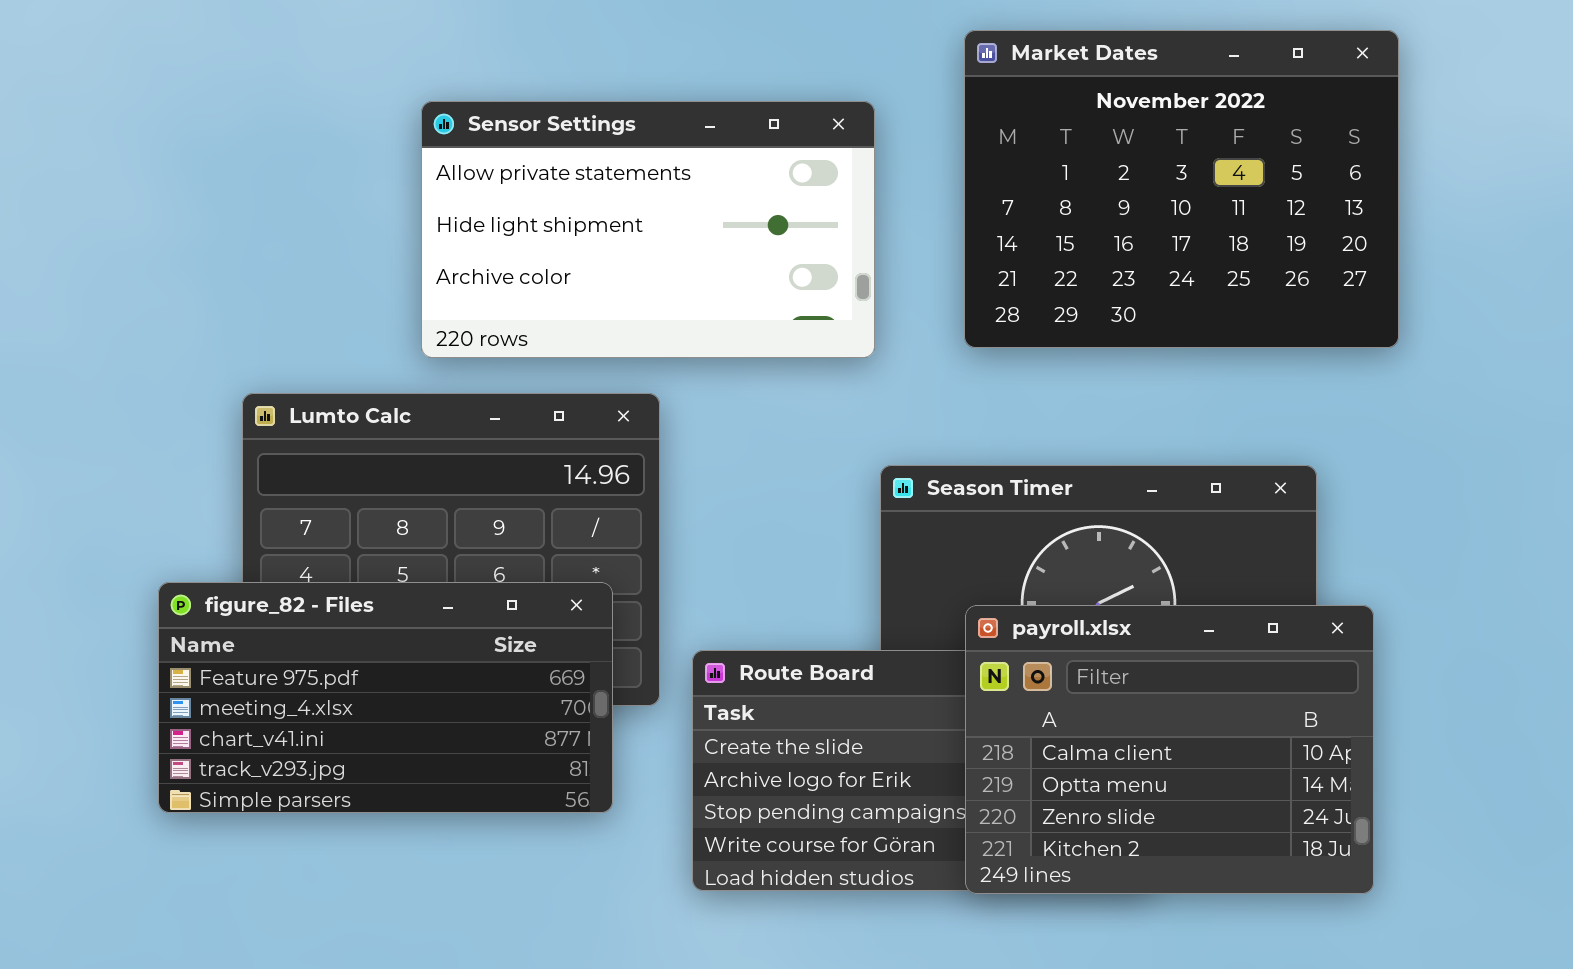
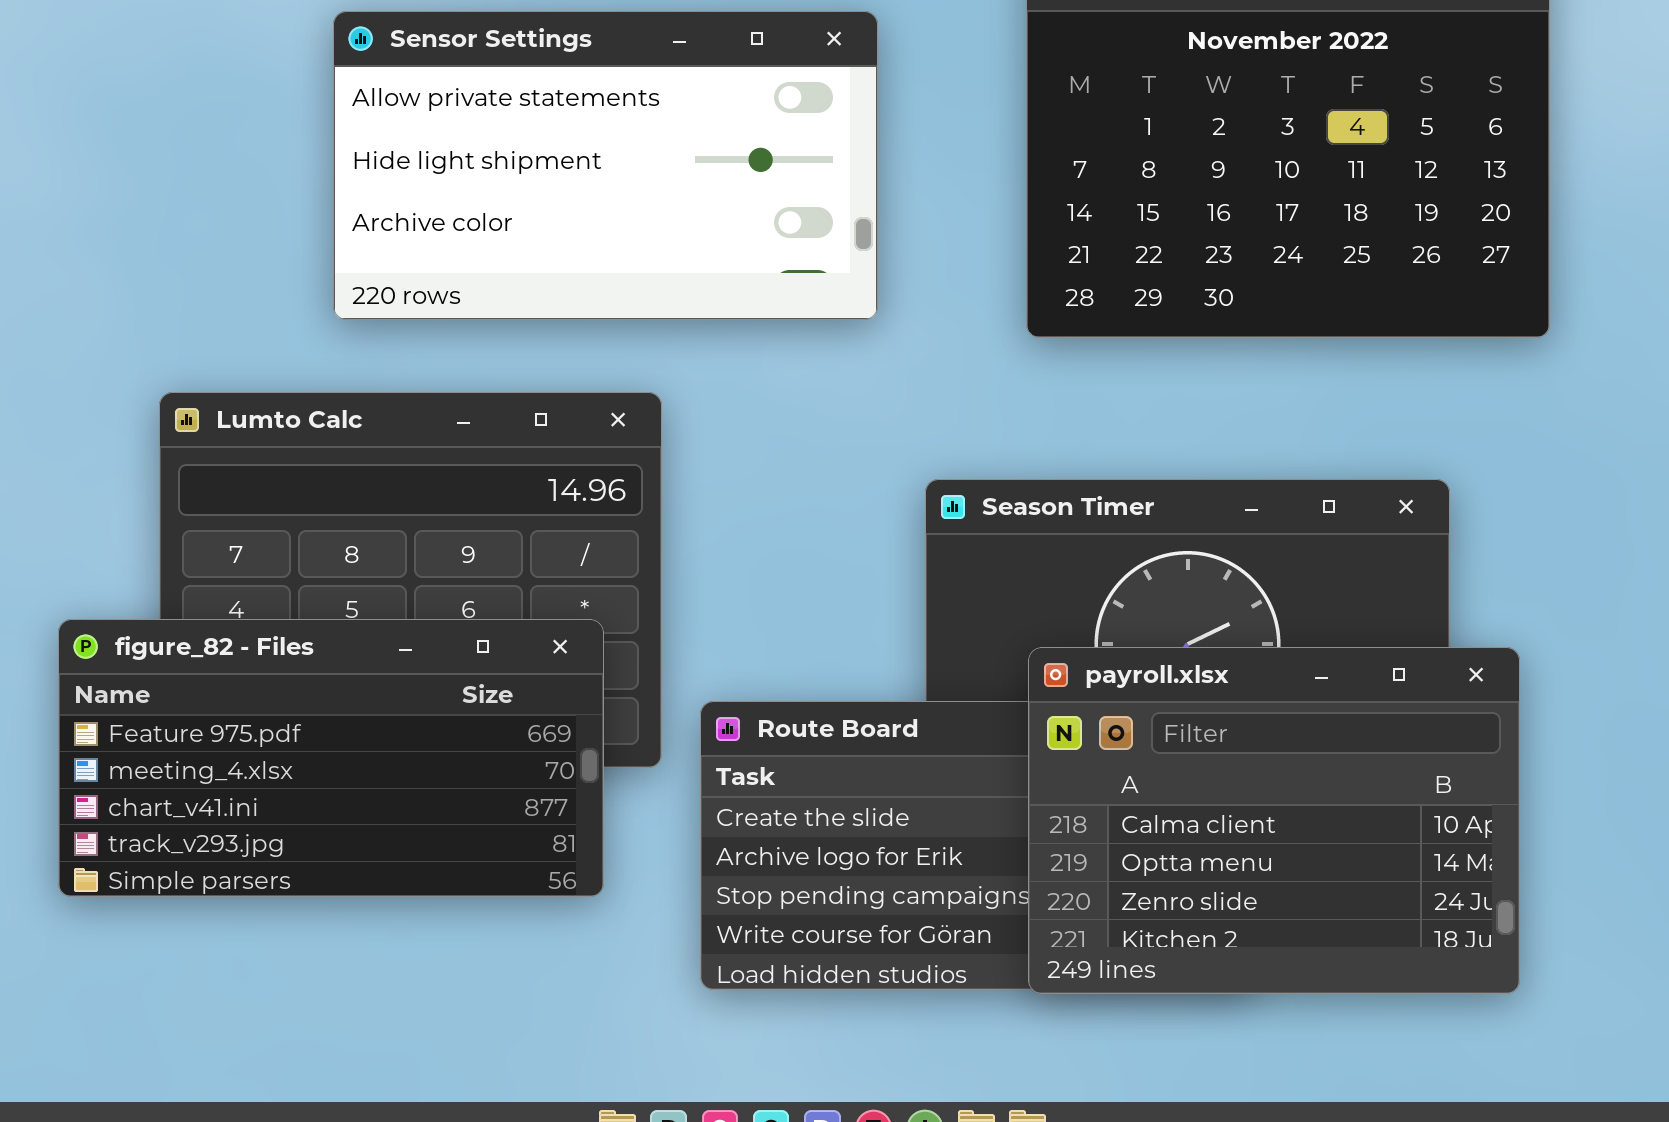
Sensor Settings: [421,101,875,358] -> [333,11,878,320], moved

